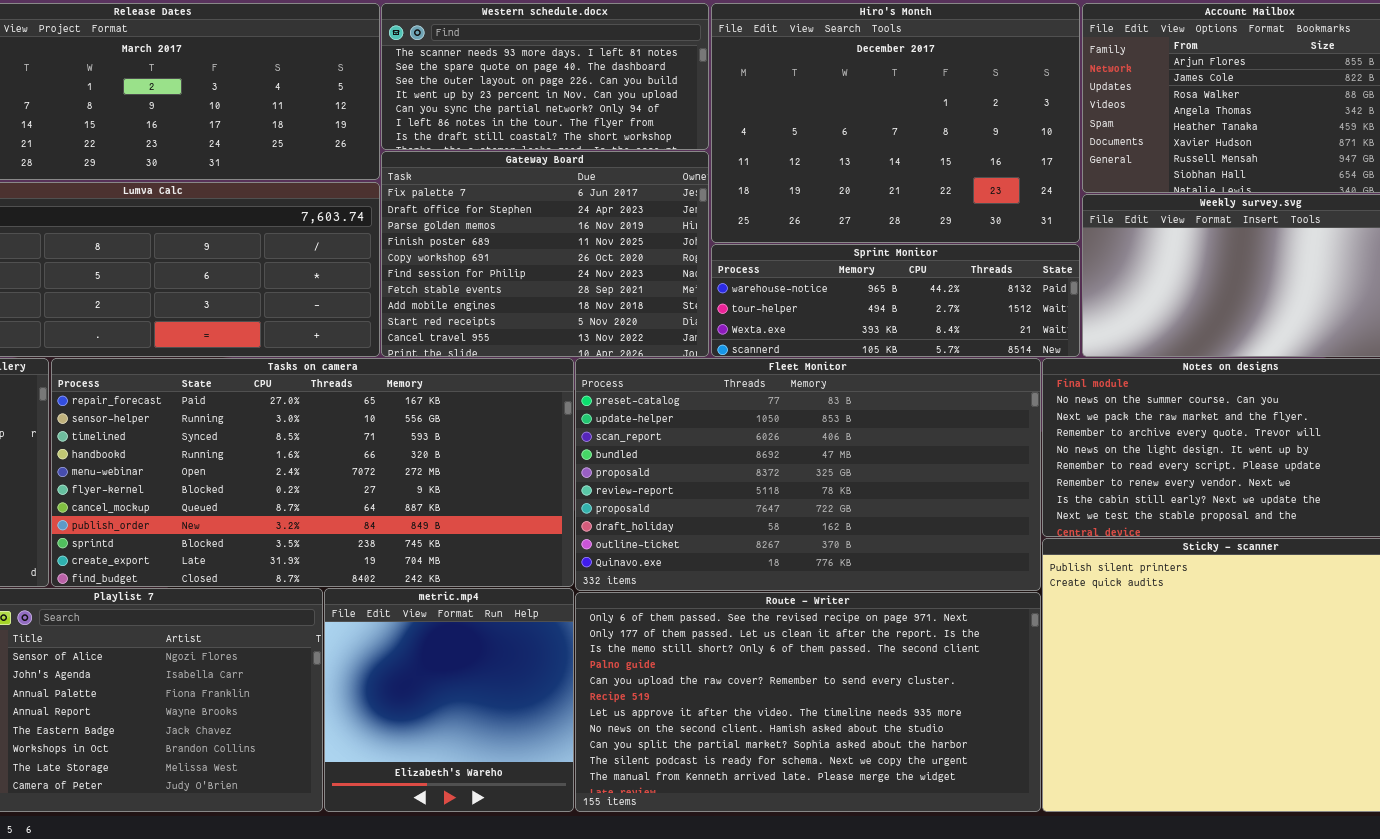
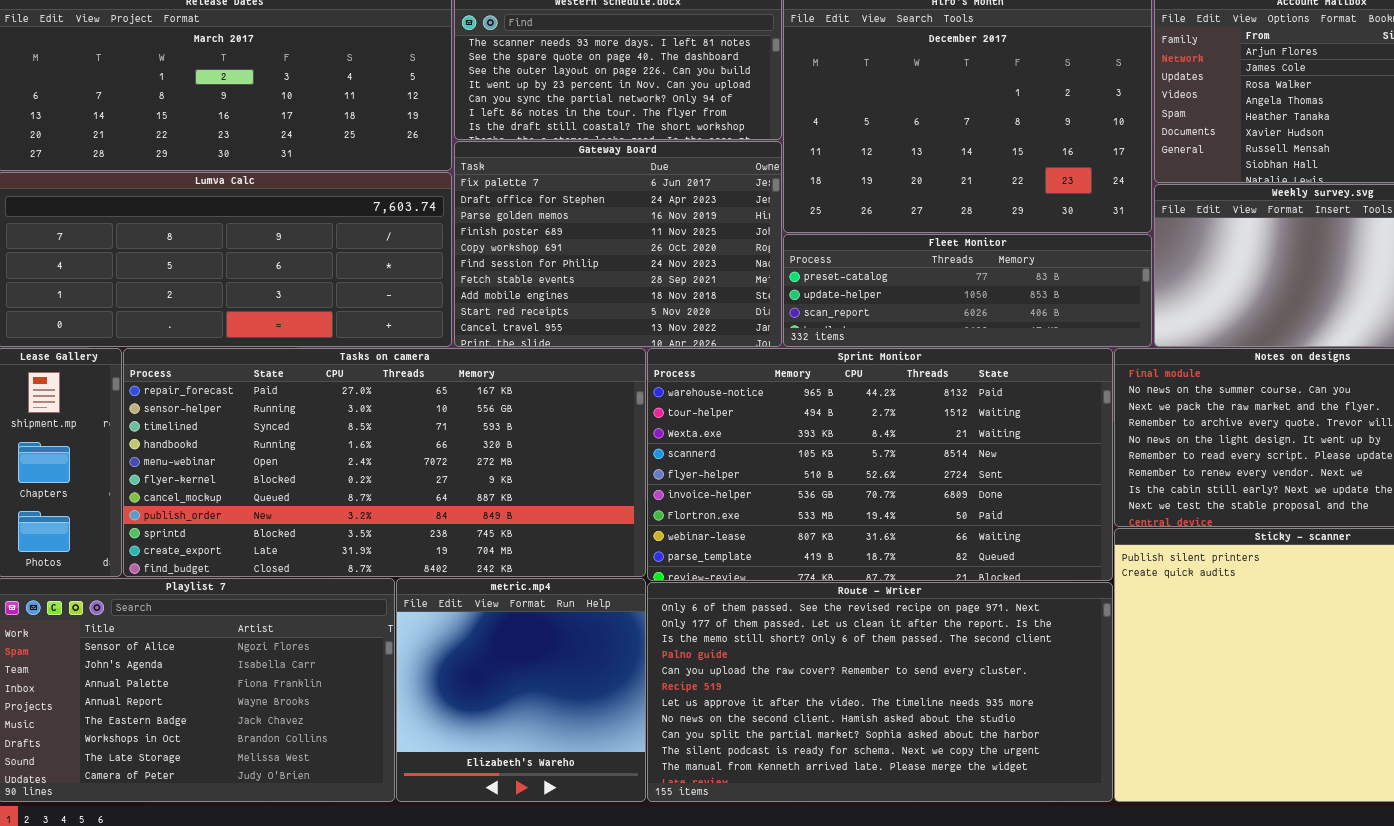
Sprint Monitor: [711,244,1080,357] -> [647,348,1113,581], moved, resized
Fleet Monitor: [575,358,1041,591] -> [783,234,1152,347], moved, resized

